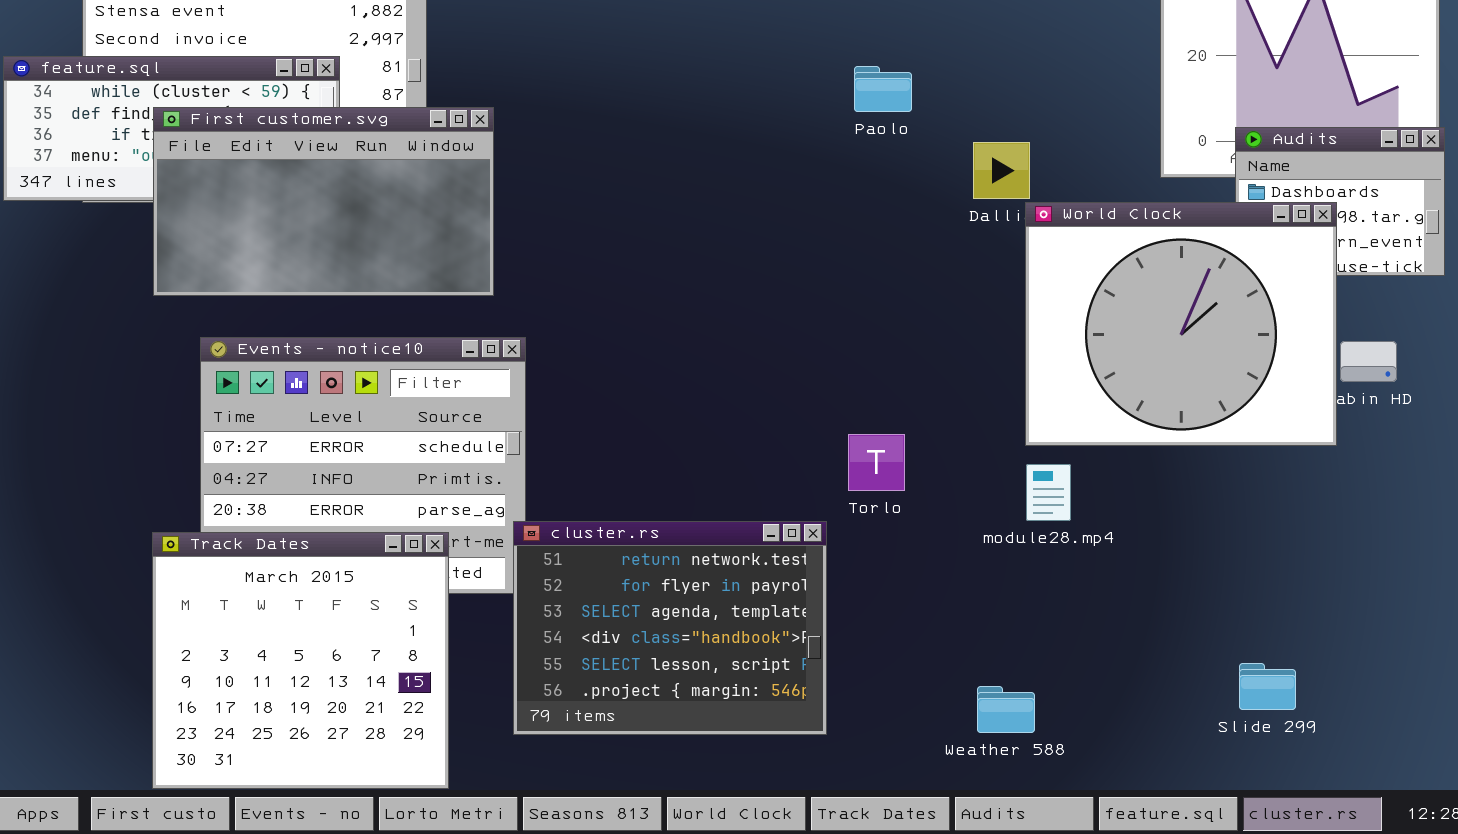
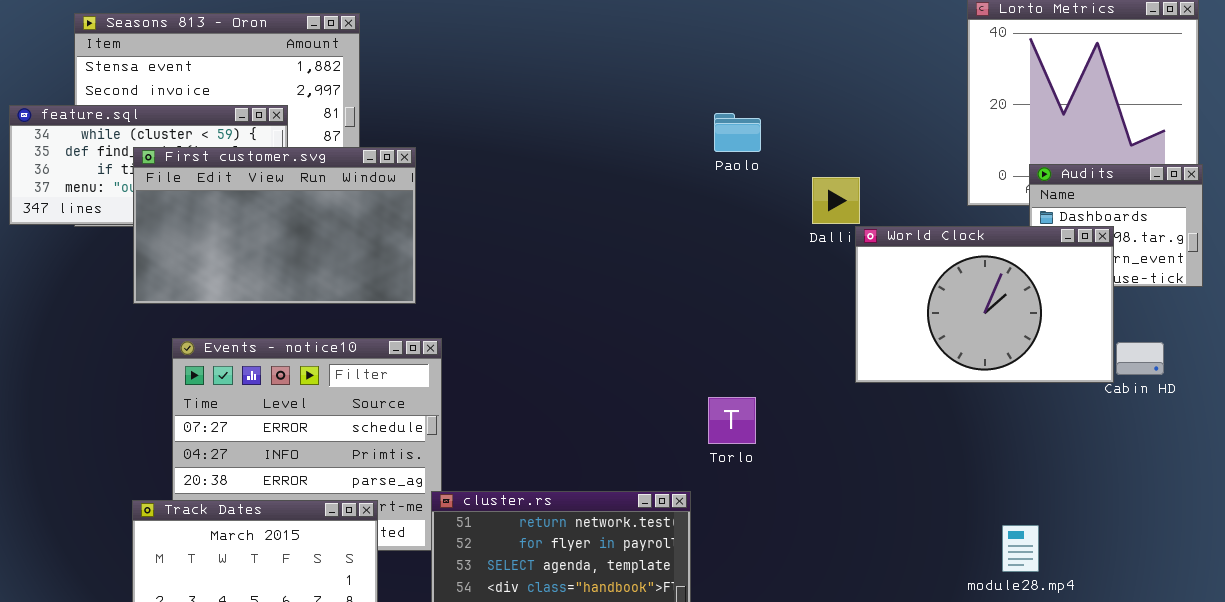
World Clock: [1025,202,1337,446] -> [855,226,1114,383], resized
Torlo: [848,434,905,491] -> [708,397,756,444], moved
module28.mp4: [1026,464,1071,521] -> [1002,525,1039,572], moved

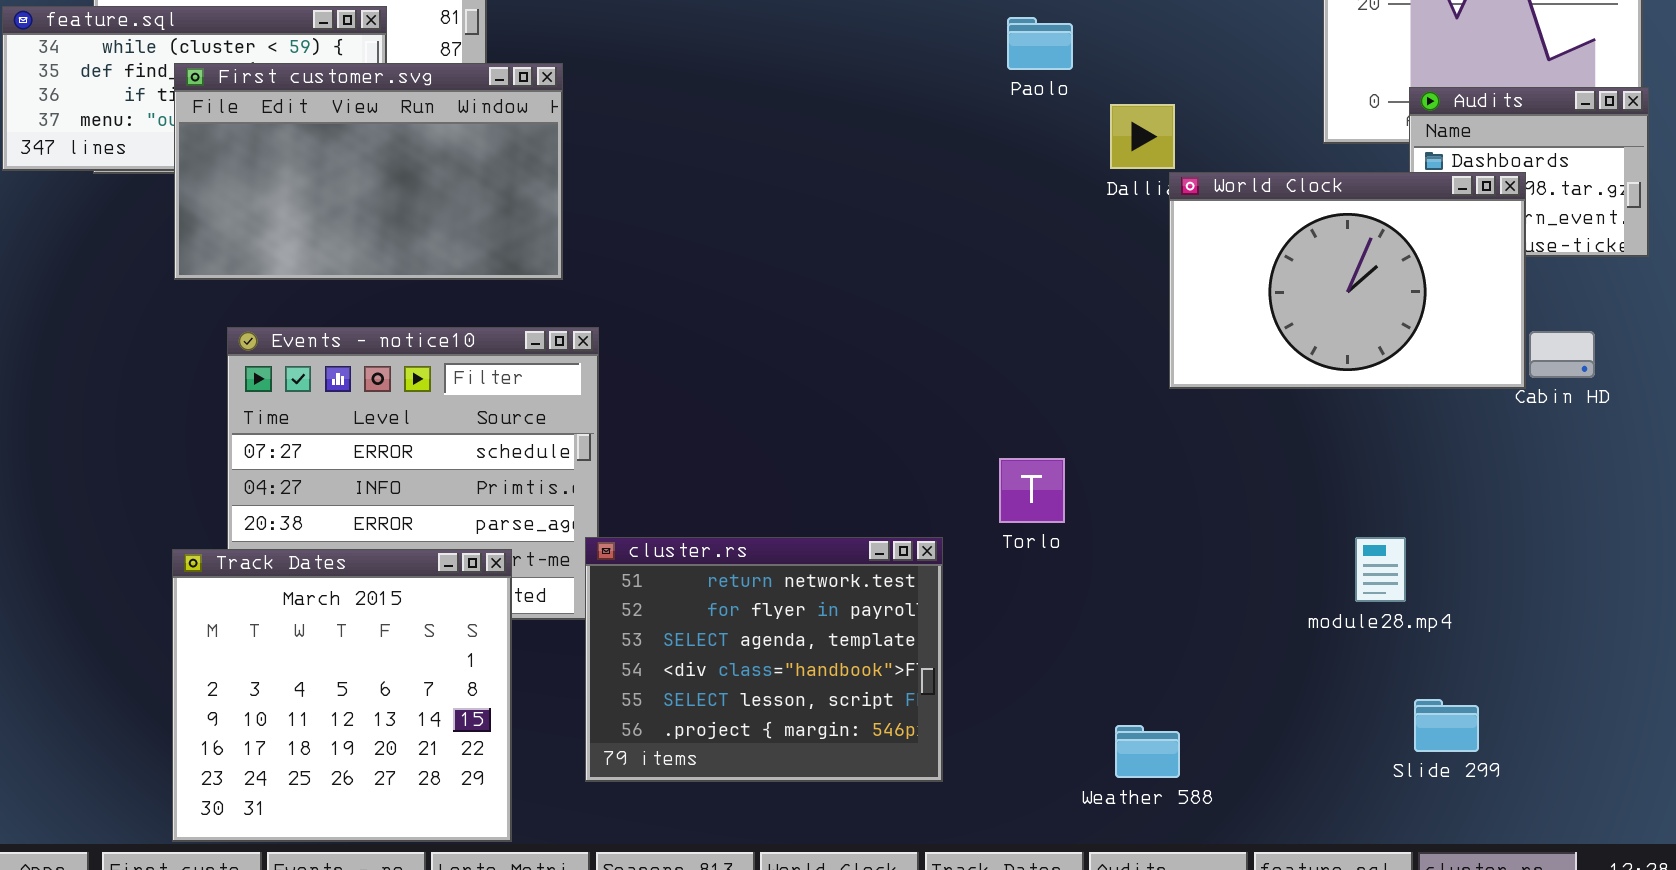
Paolo: [714,113,761,152] -> [1007,17,1073,70], moved
Torlo: [708,397,756,444] -> [999,458,1065,523], moved
module28.mp4: [1002,525,1039,572] -> [1355,537,1406,602], moved

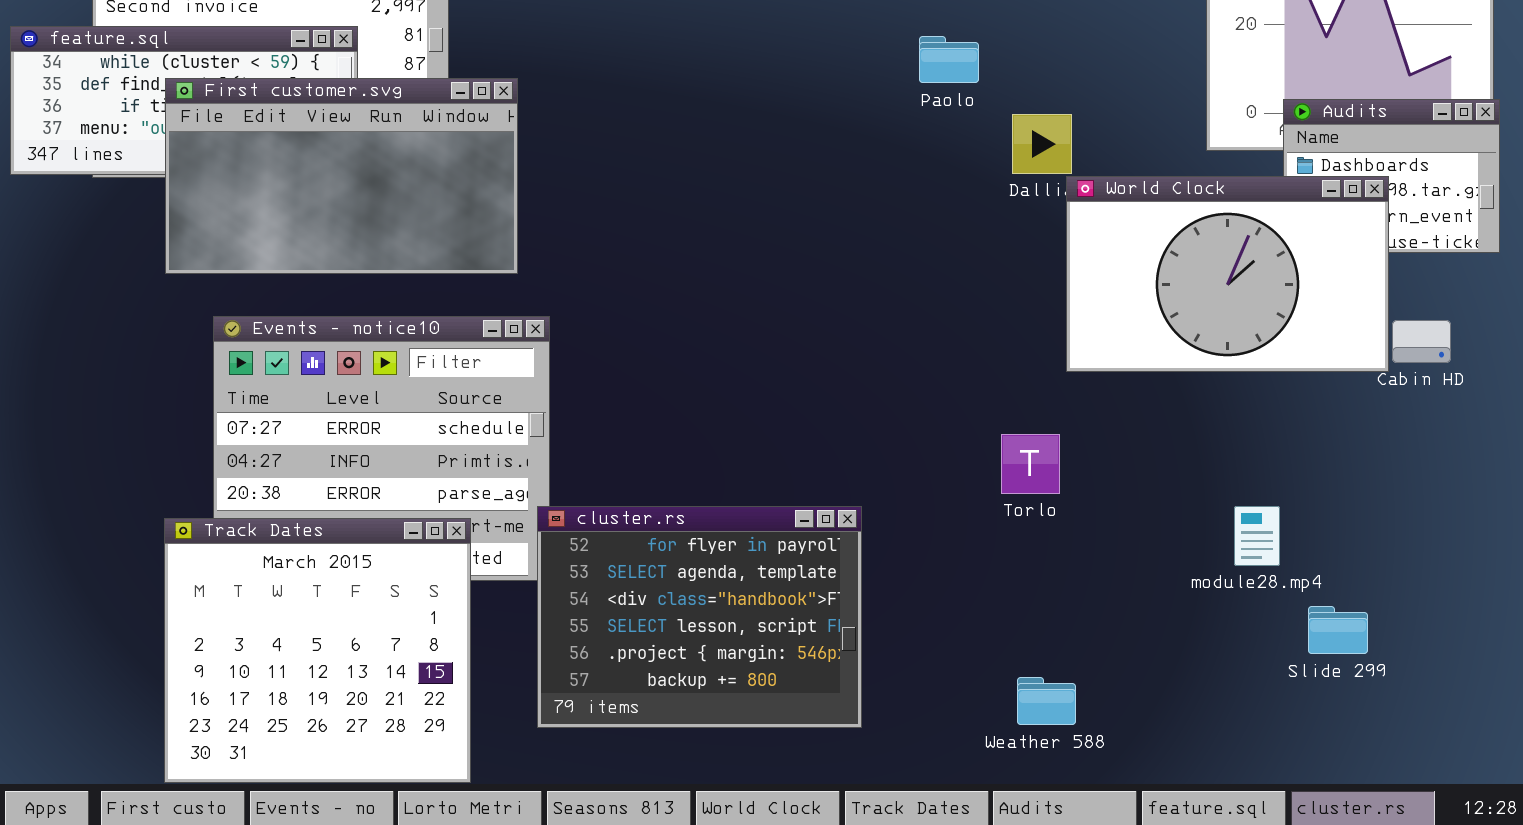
Torlo: [999,458,1065,523] -> [1001,434,1060,494], moved
cluster.rs: [585,537,943,782] -> [537,506,862,728], scrolled down 1 row
Slide 299: [1414,699,1479,752] -> [1308,606,1368,654], moved

